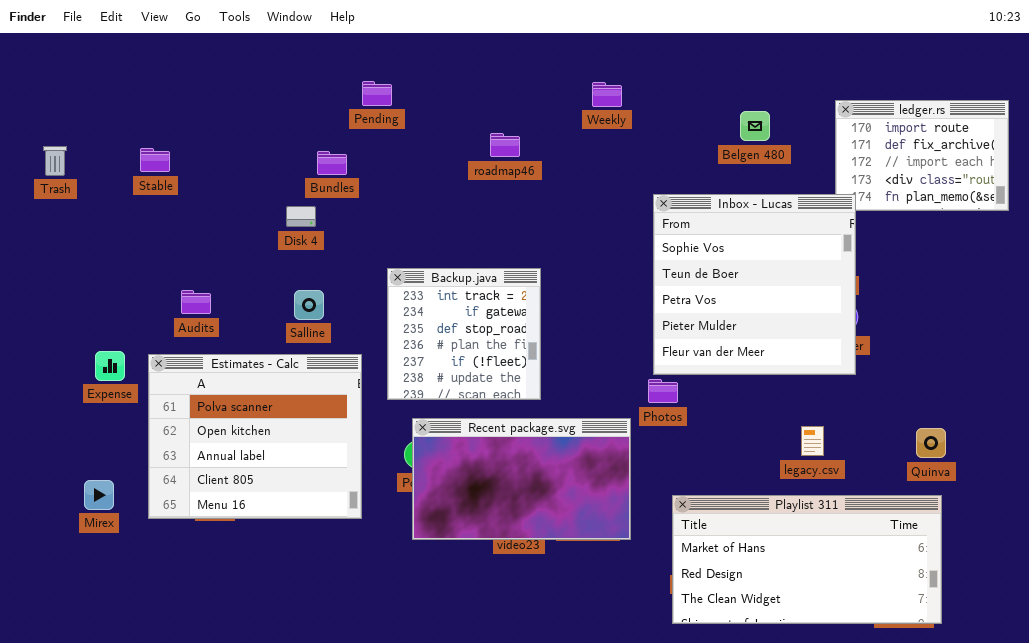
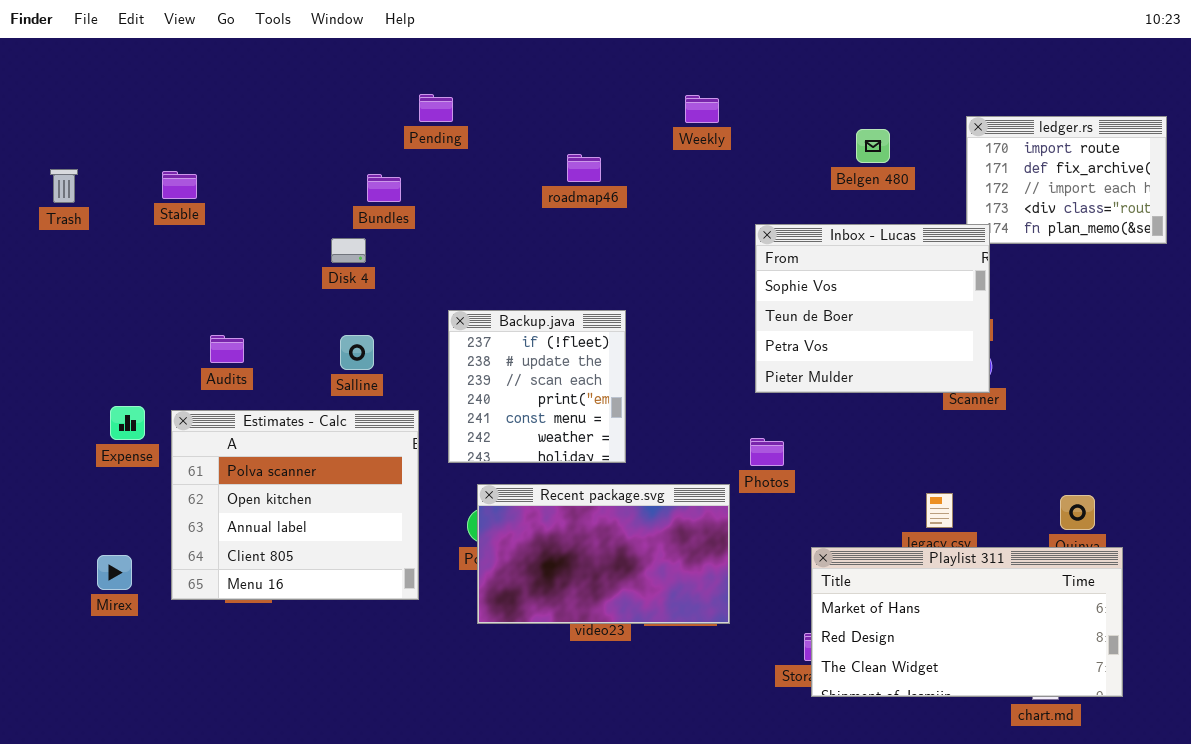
Inbox - Lucas: [653,194,856,375] -> [755,224,990,393], resized
Backup.java: [387,268,541,400] -> [448,310,626,463], scrolled down 4 rows
Playlist 311: [672,495,942,624] -> [811,547,1123,697], moved

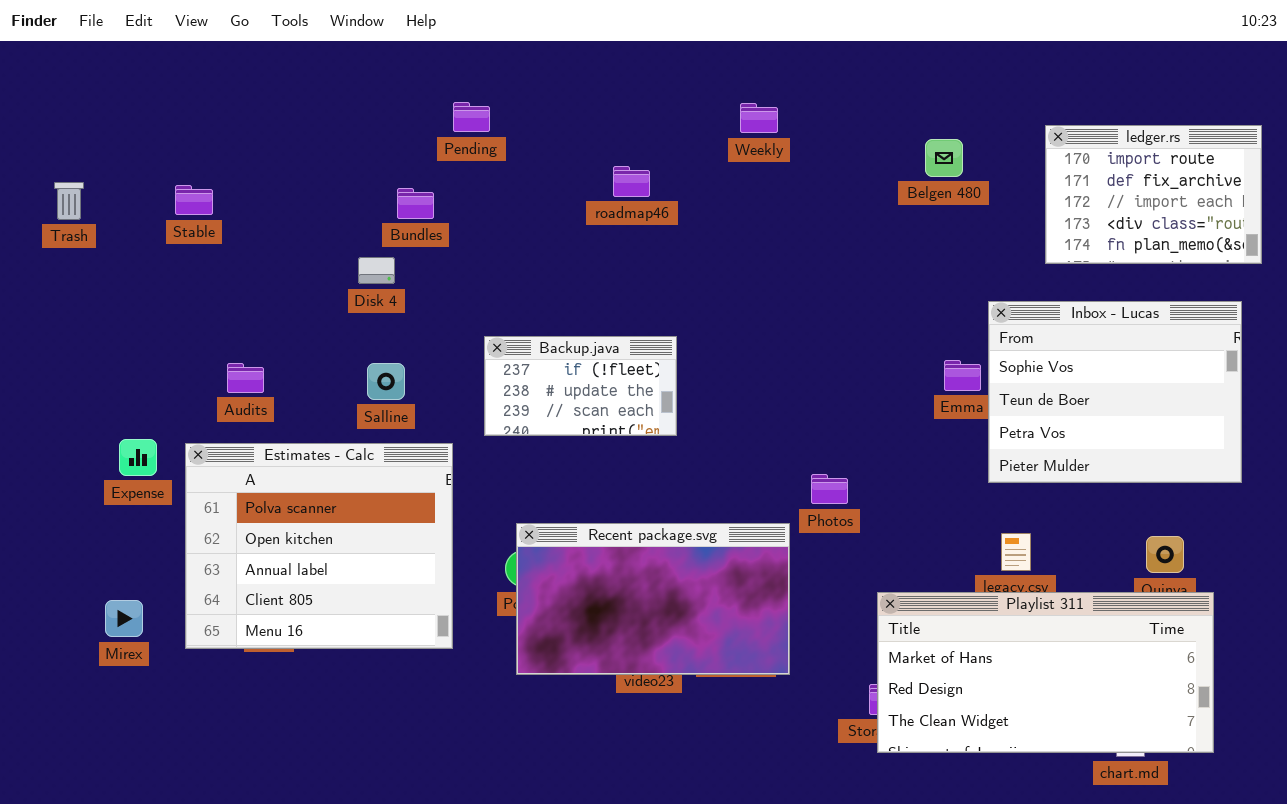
Inbox - Lucas: [755,224,990,393] -> [988,301,1242,483], moved
Backup.java: [448,310,626,463] -> [484,336,677,436], resized

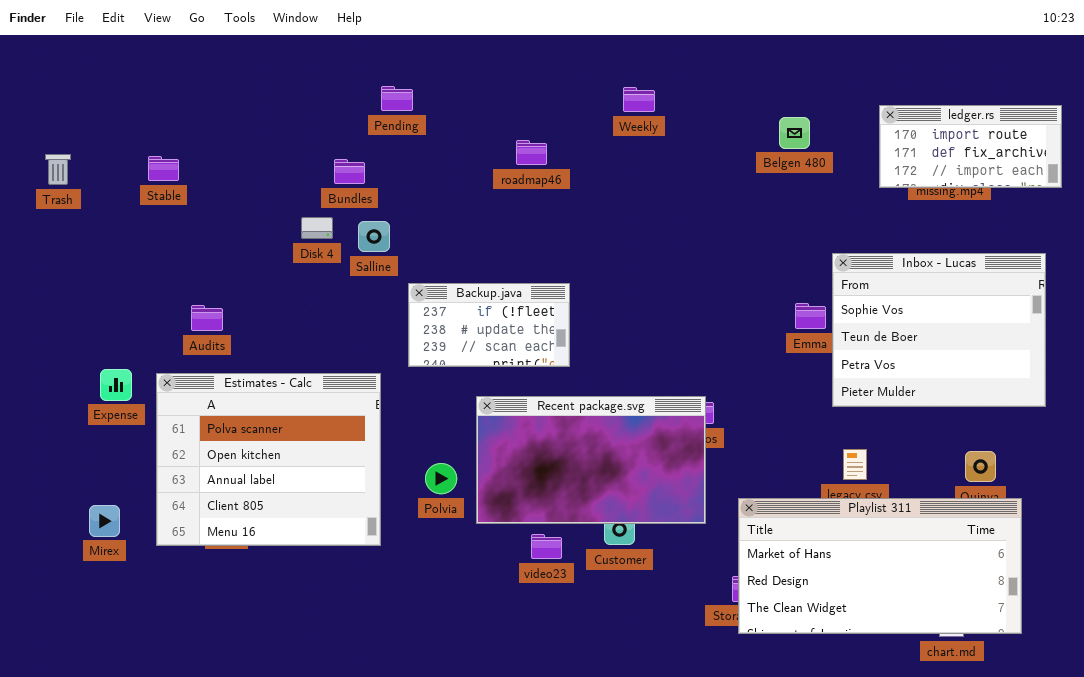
ledger.rs: [1045,125,1262,264] -> [879,105,1062,188], resized
Salline: [367,363,405,400] -> [358,221,390,252], moved
Recent package.svg: [516,523,790,675] -> [476,396,706,524], moved

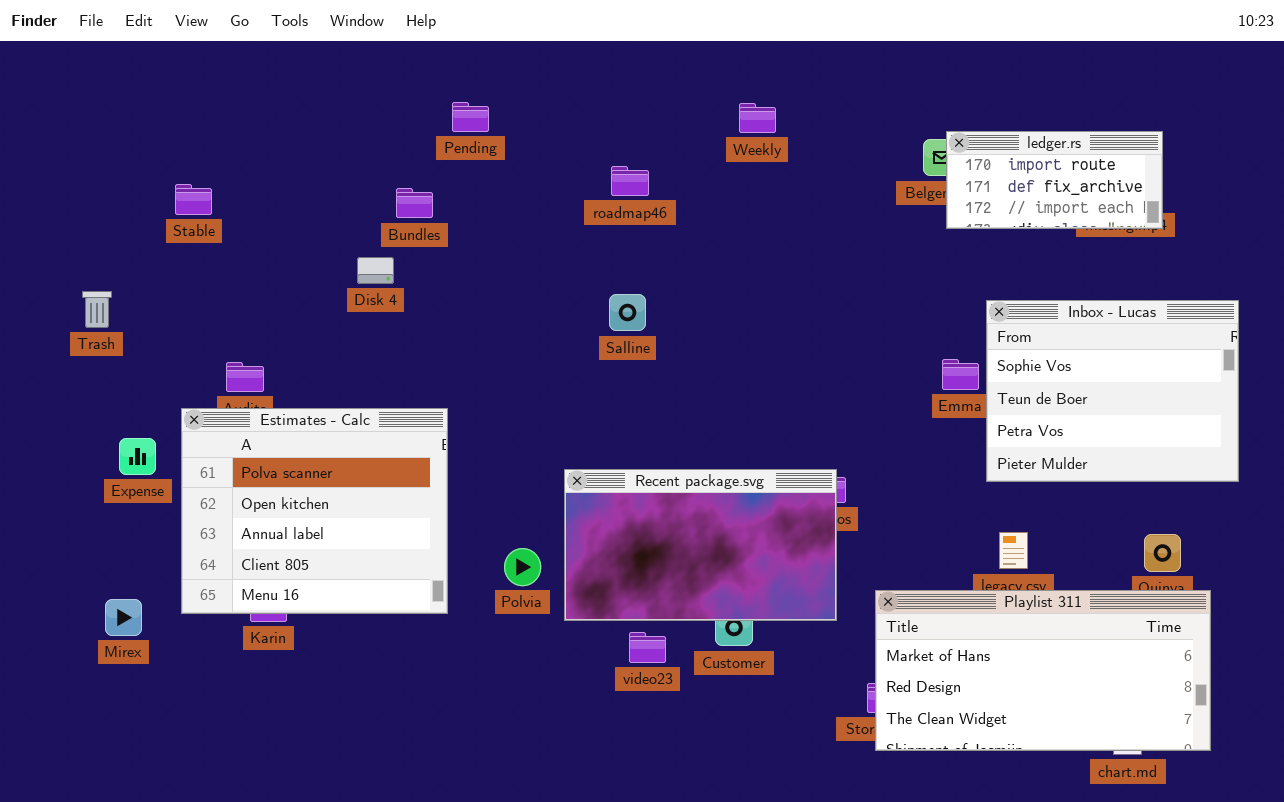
ledger.rs: [879,105,1062,188] -> [946,131,1163,229], moved
Trash: [45,154,71,185] -> [82,291,112,328], moved
Salline: [358,221,390,252] -> [609,294,646,331], moved
Backup.java: [408,283,570,367] -> none, closed
Estimates - Calc: [156,373,381,546] -> [181,408,448,614], moved

